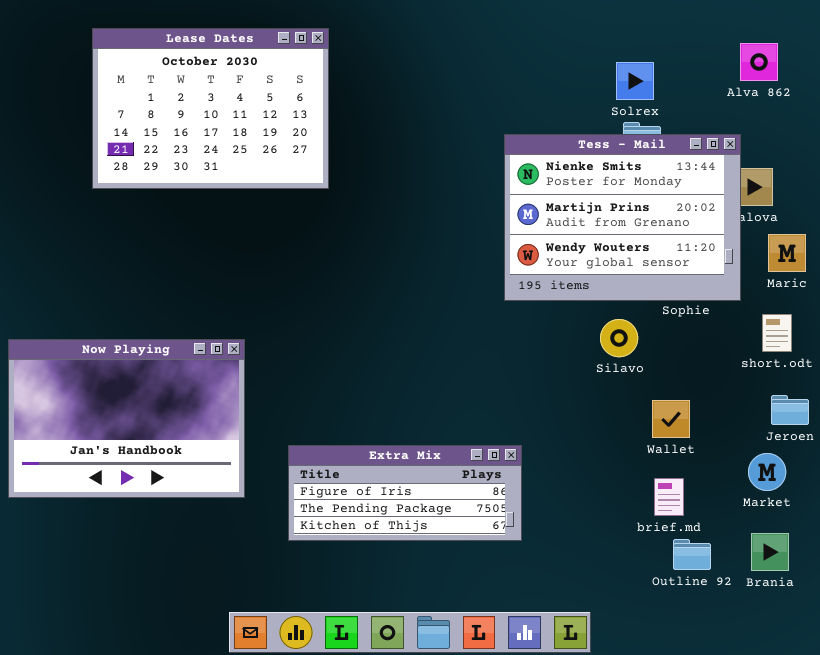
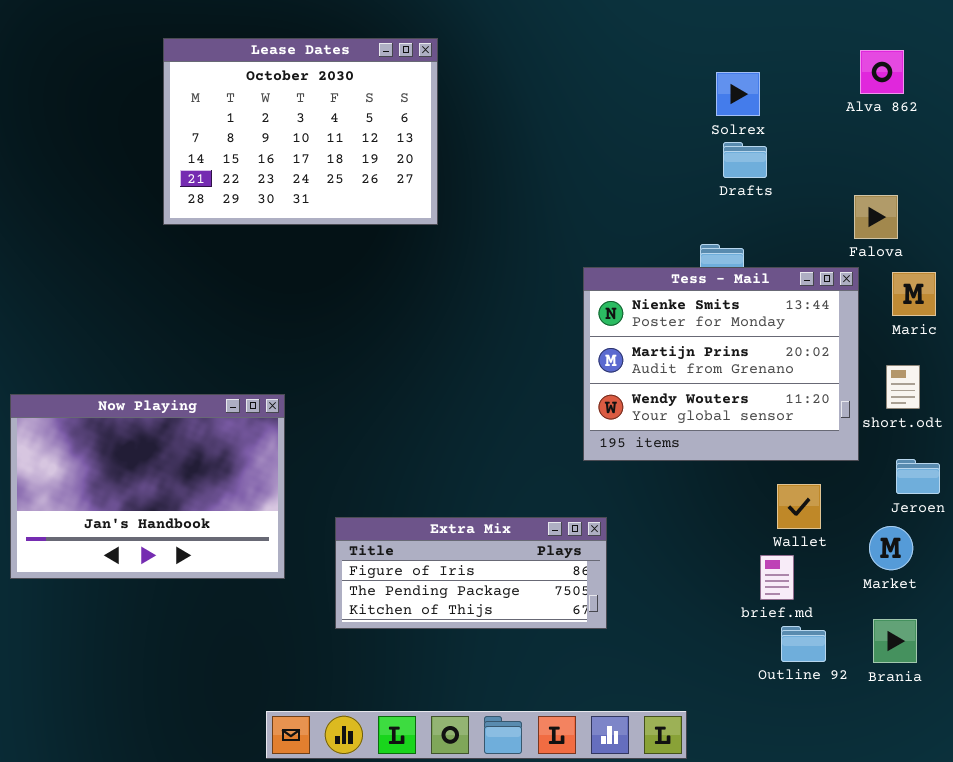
Lease Dates: [92,28,329,189] -> [163,38,438,225], moved
Tess - Mail: [504,134,741,301] -> [583,267,859,461], moved
Wallet: [652,400,690,438] -> [777,484,821,529], moved

